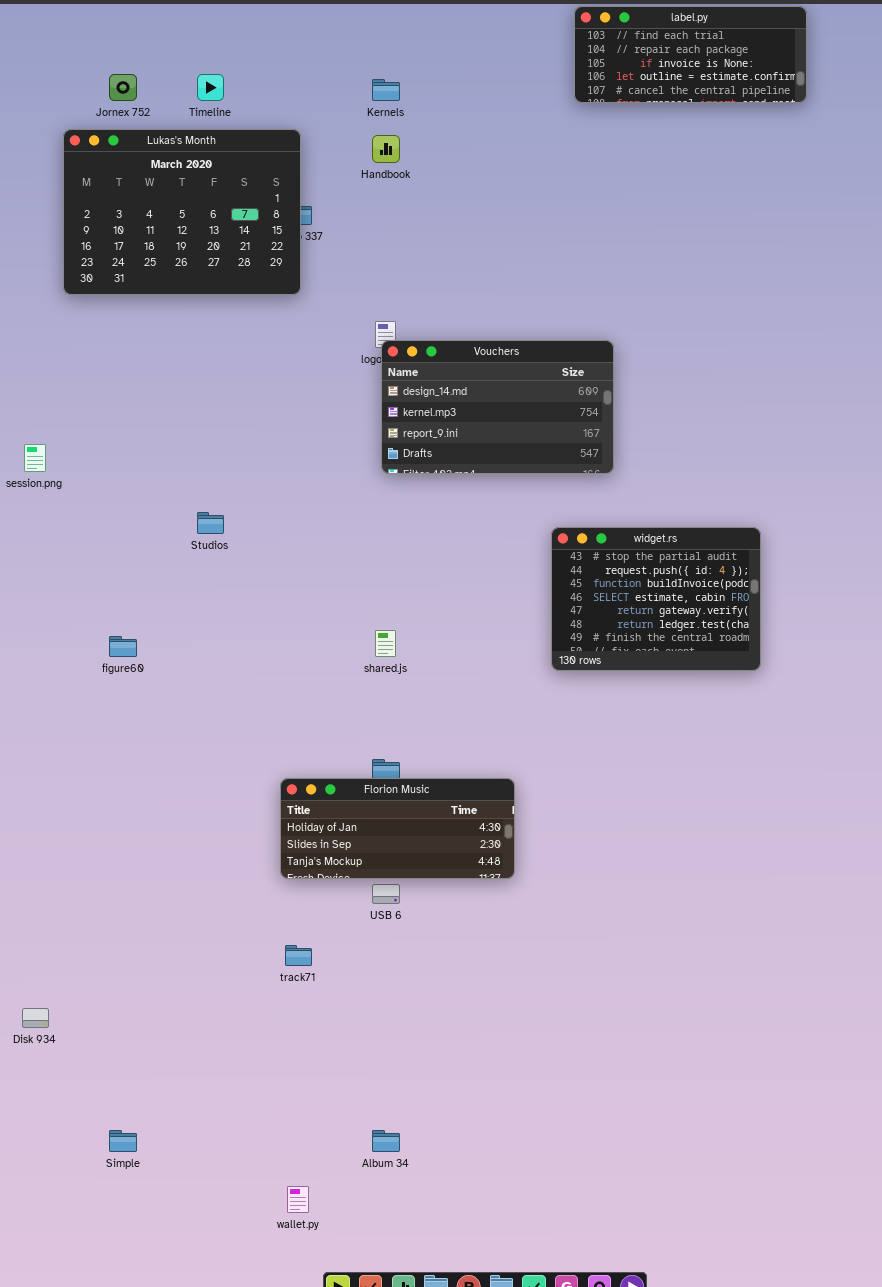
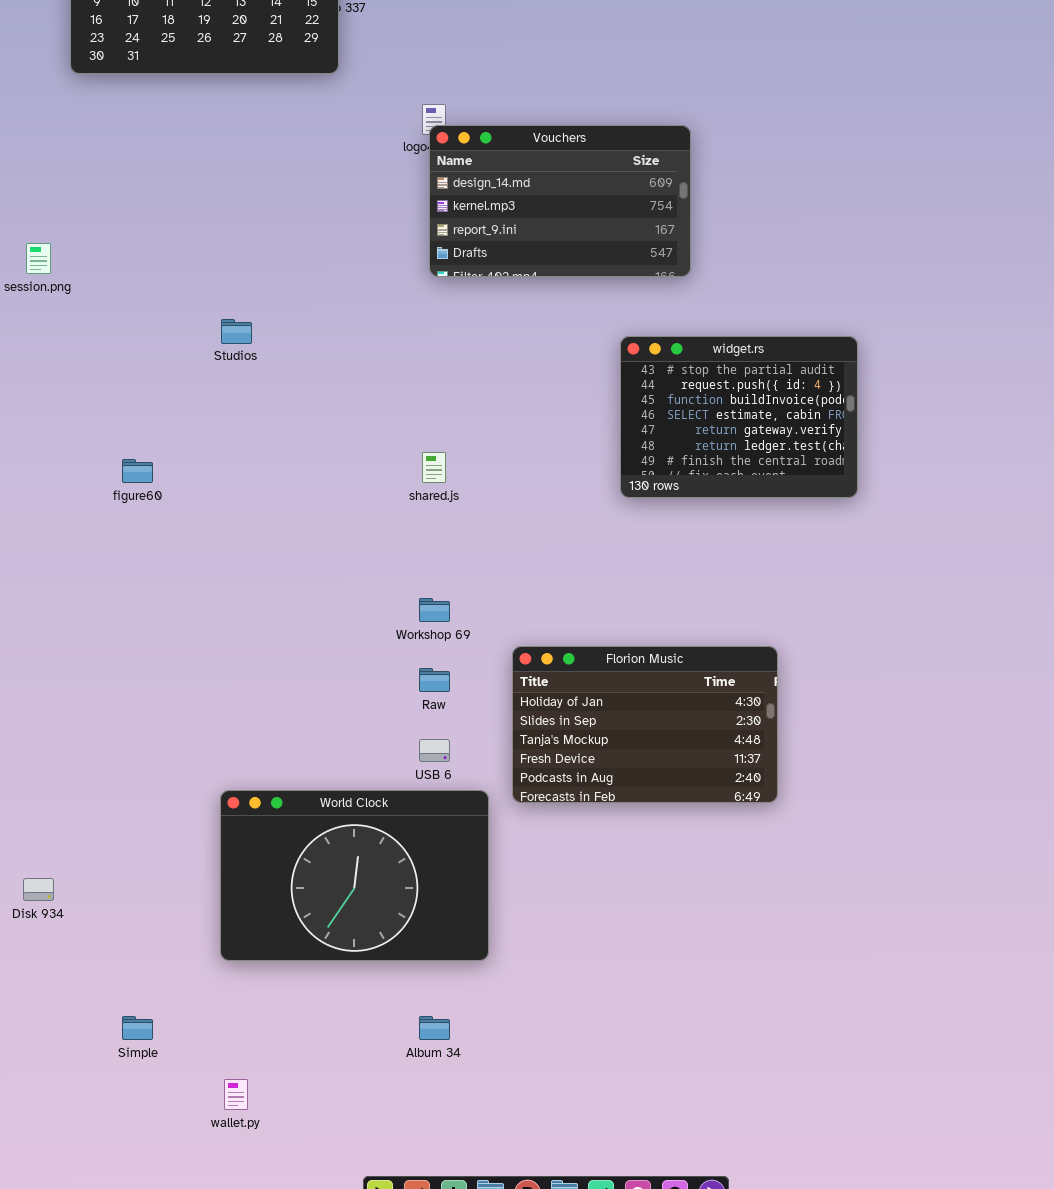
Florion Music: [280,778,515,879] -> [512,646,778,803], moved, resized
World Clock: none -> [220,790,489,961], opened
wallet.py: [287,1186,309,1213] -> [224,1079,248,1110], moved

